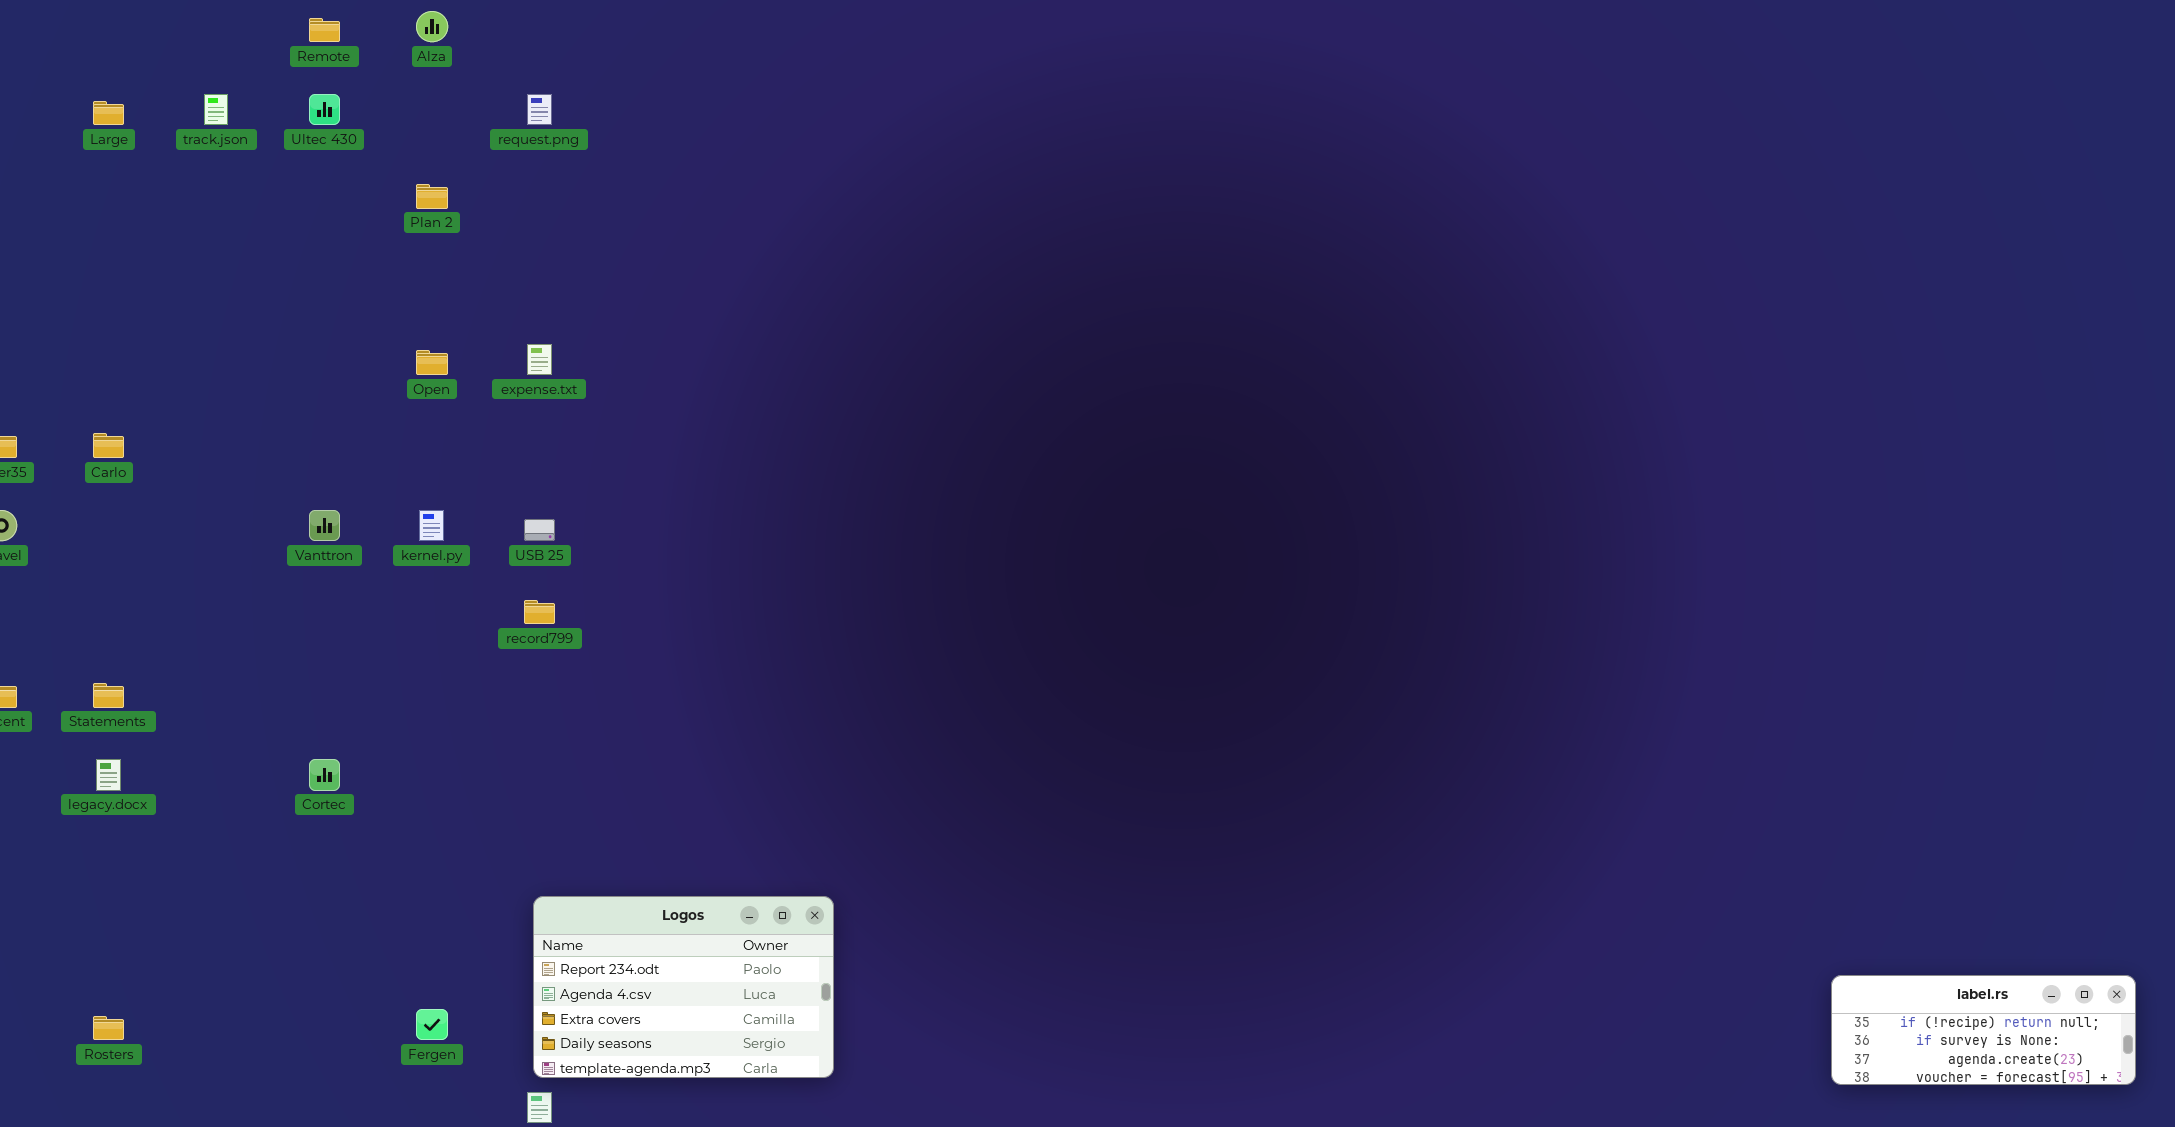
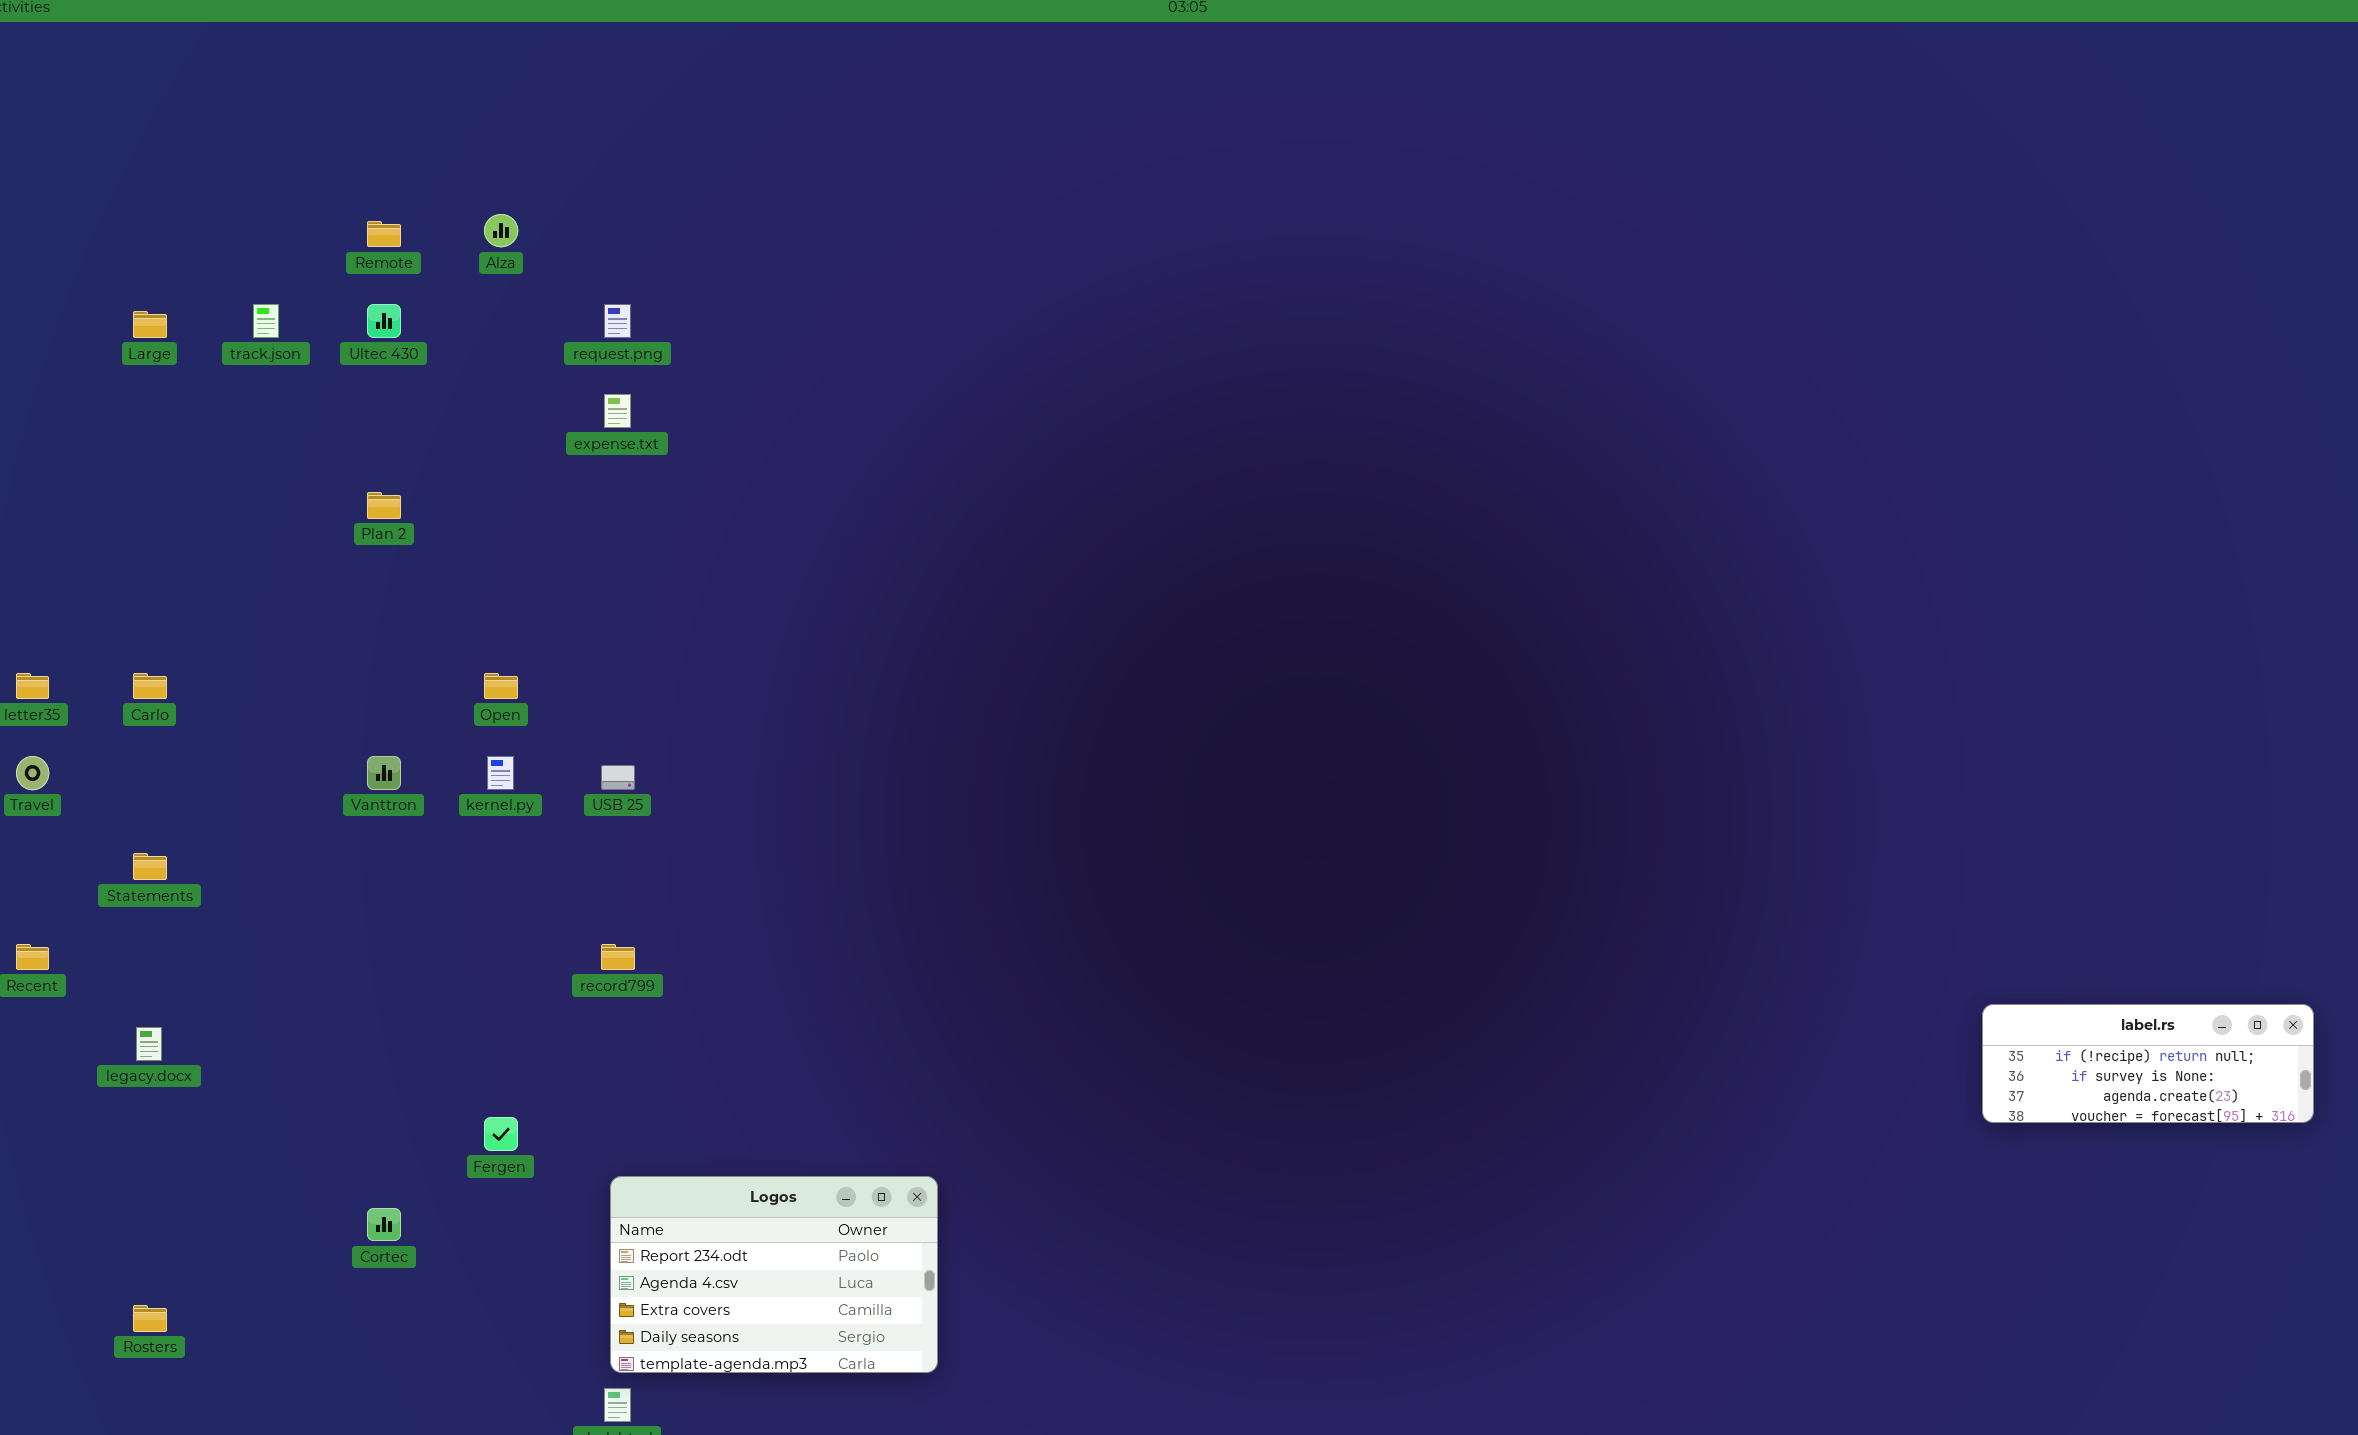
Plan 2: [416,184,448,209] -> [367,492,401,519], moved
expense.txt: [527,344,552,375] -> [604,394,631,428], moved
Open: [416,350,448,375] -> [484,673,518,699], moved
record799: [524,600,555,624] -> [601,944,635,970], moved
Statements: [93,683,124,708] -> [133,853,167,880], moved
Cortec: [309,759,340,791] -> [367,1208,401,1241], moved
label.rs: [1831,975,2136,1085] -> [1982,1004,2314,1123], moved
Fergen: [416,1009,448,1040] -> [484,1117,518,1151], moved

